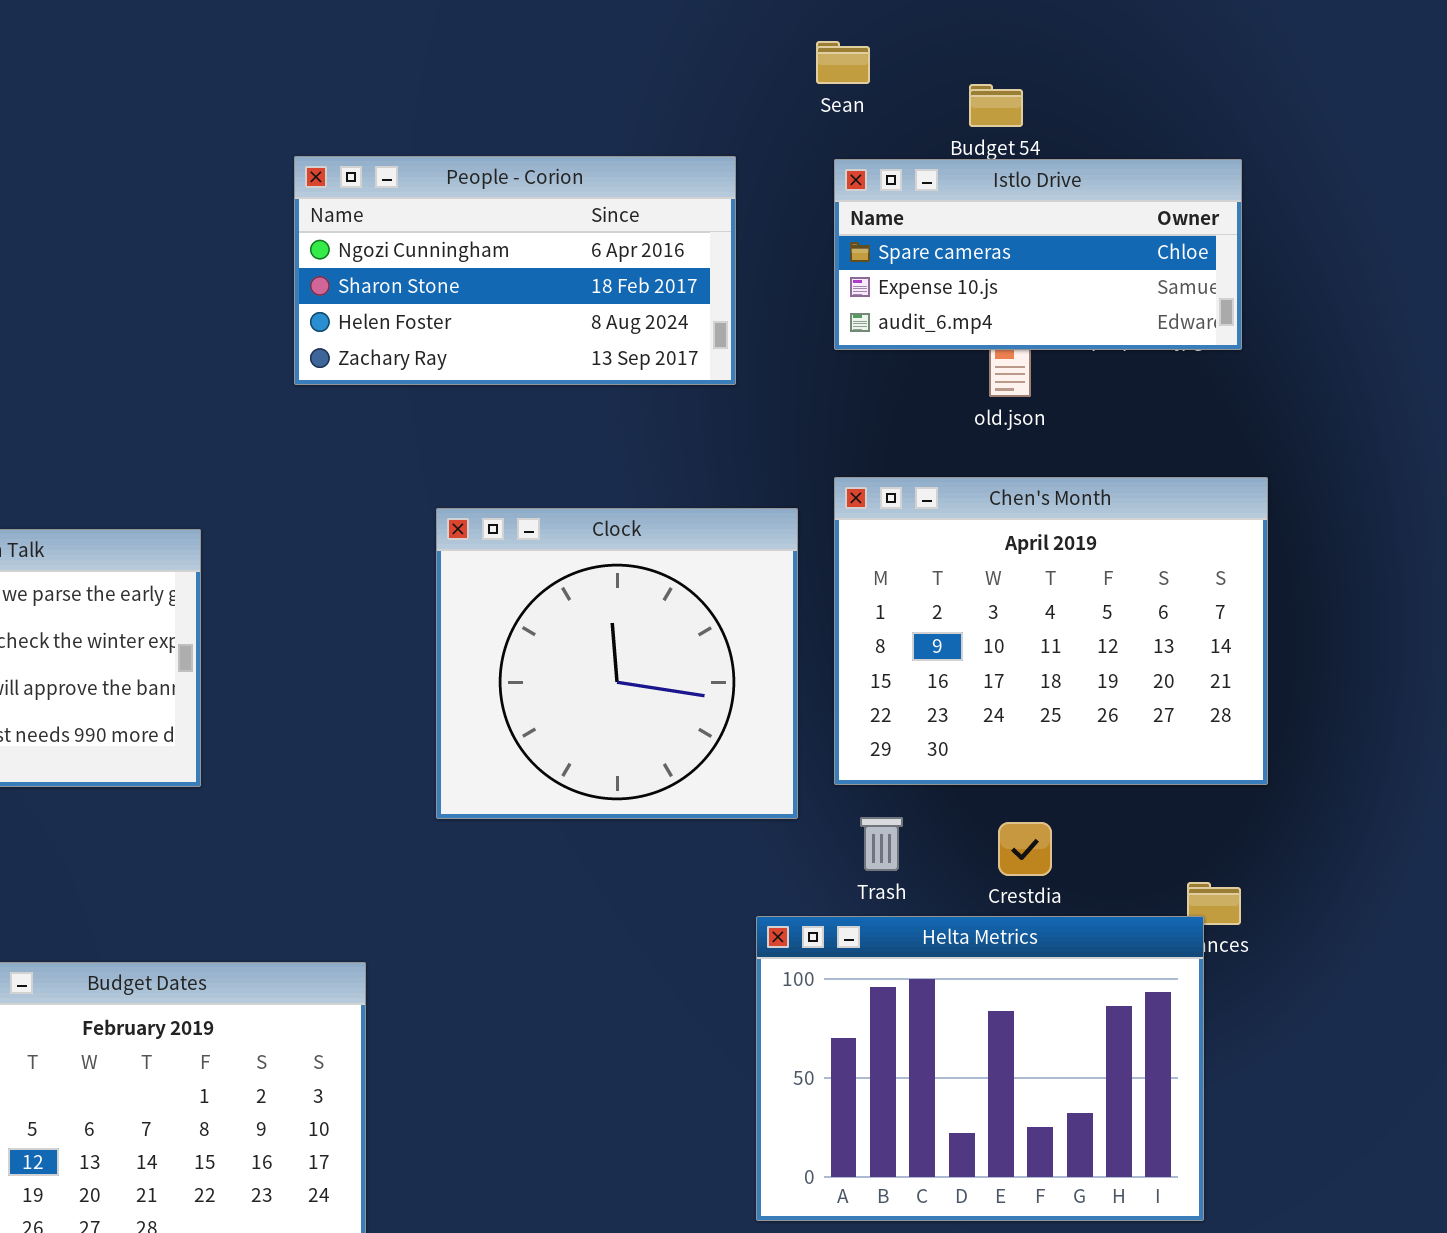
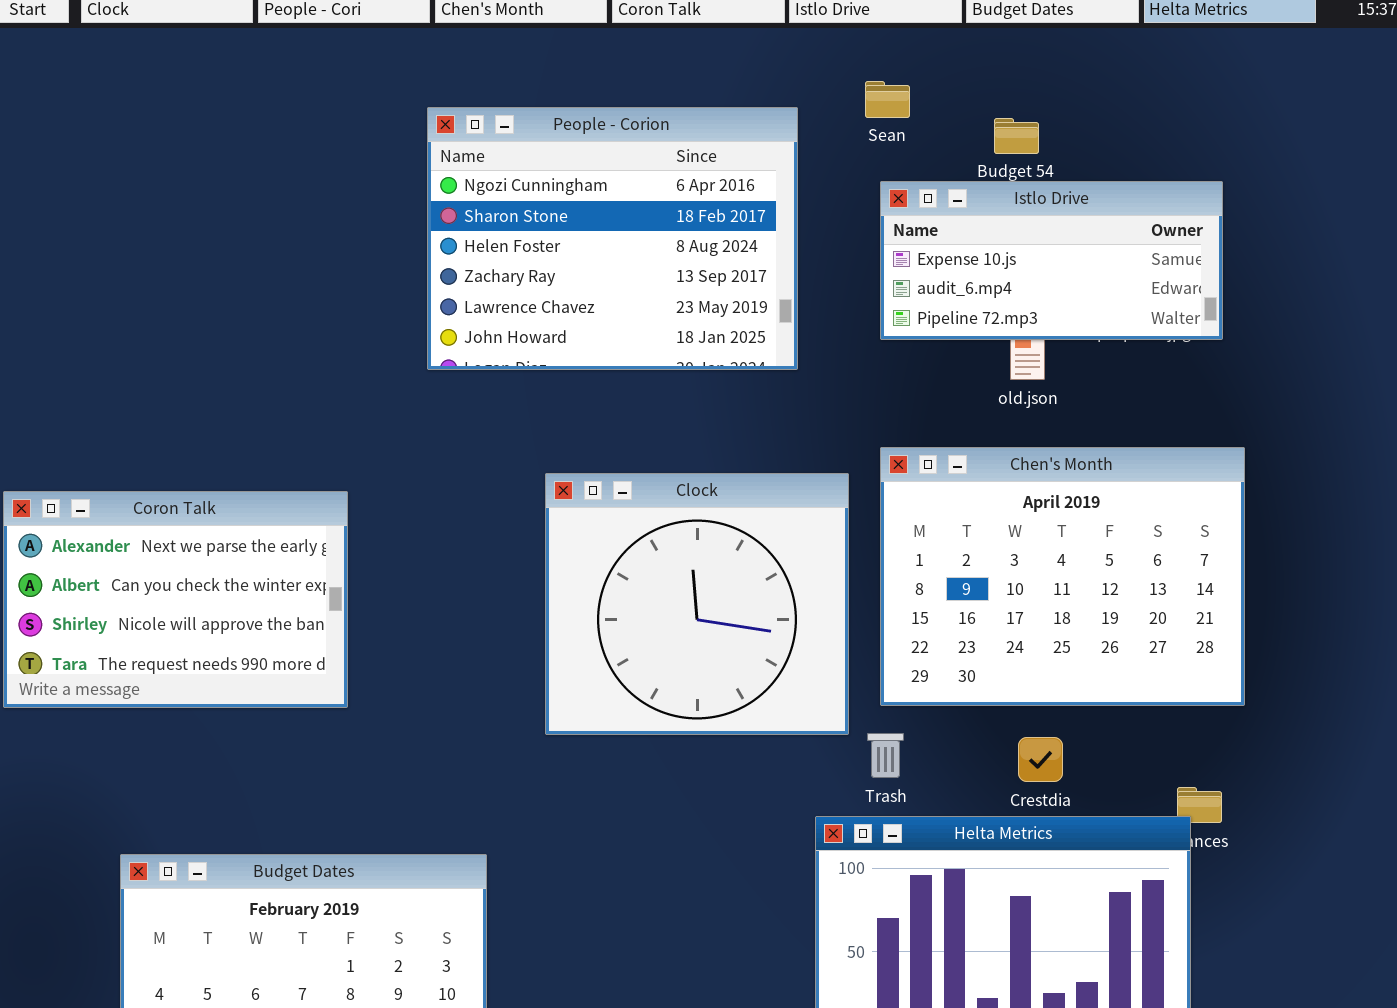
People - Corion: [294,156,736,385] -> [427,107,798,370], resized
Istlo Drive: [834,159,1242,350] -> [880,181,1223,340], scrolled down 1 row
Trash: [860,817,903,871] -> [867,733,904,778], moved

